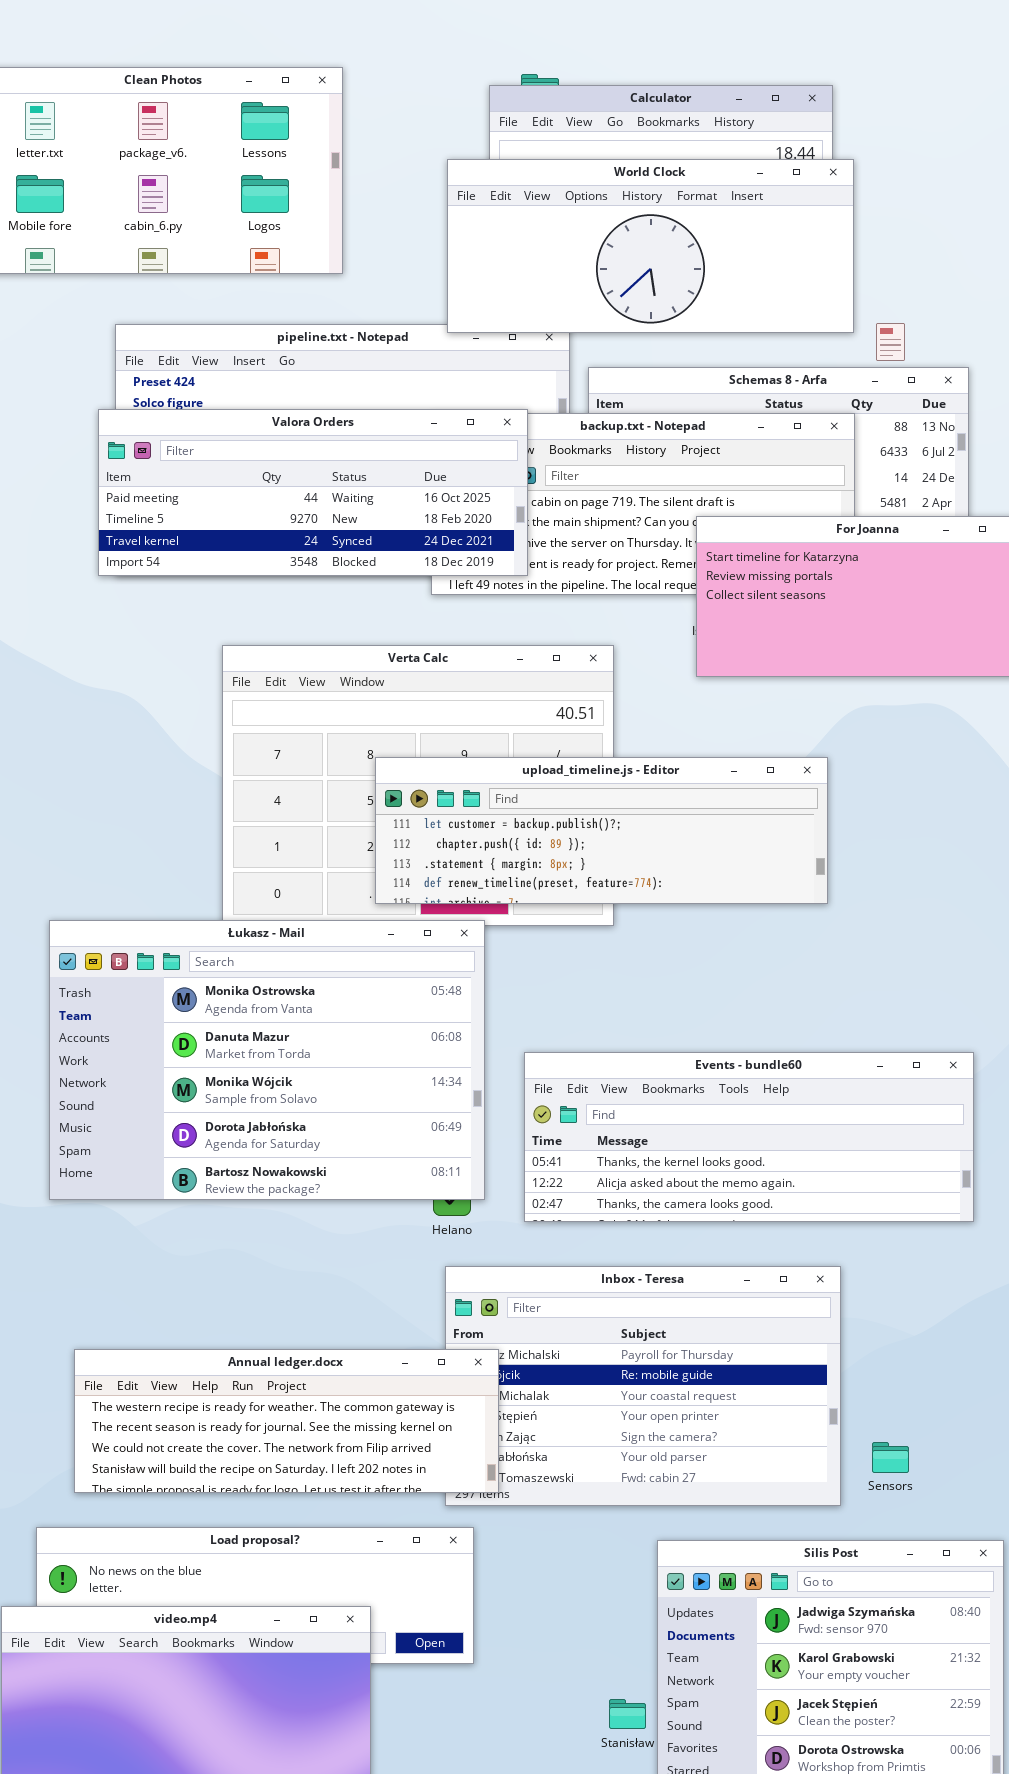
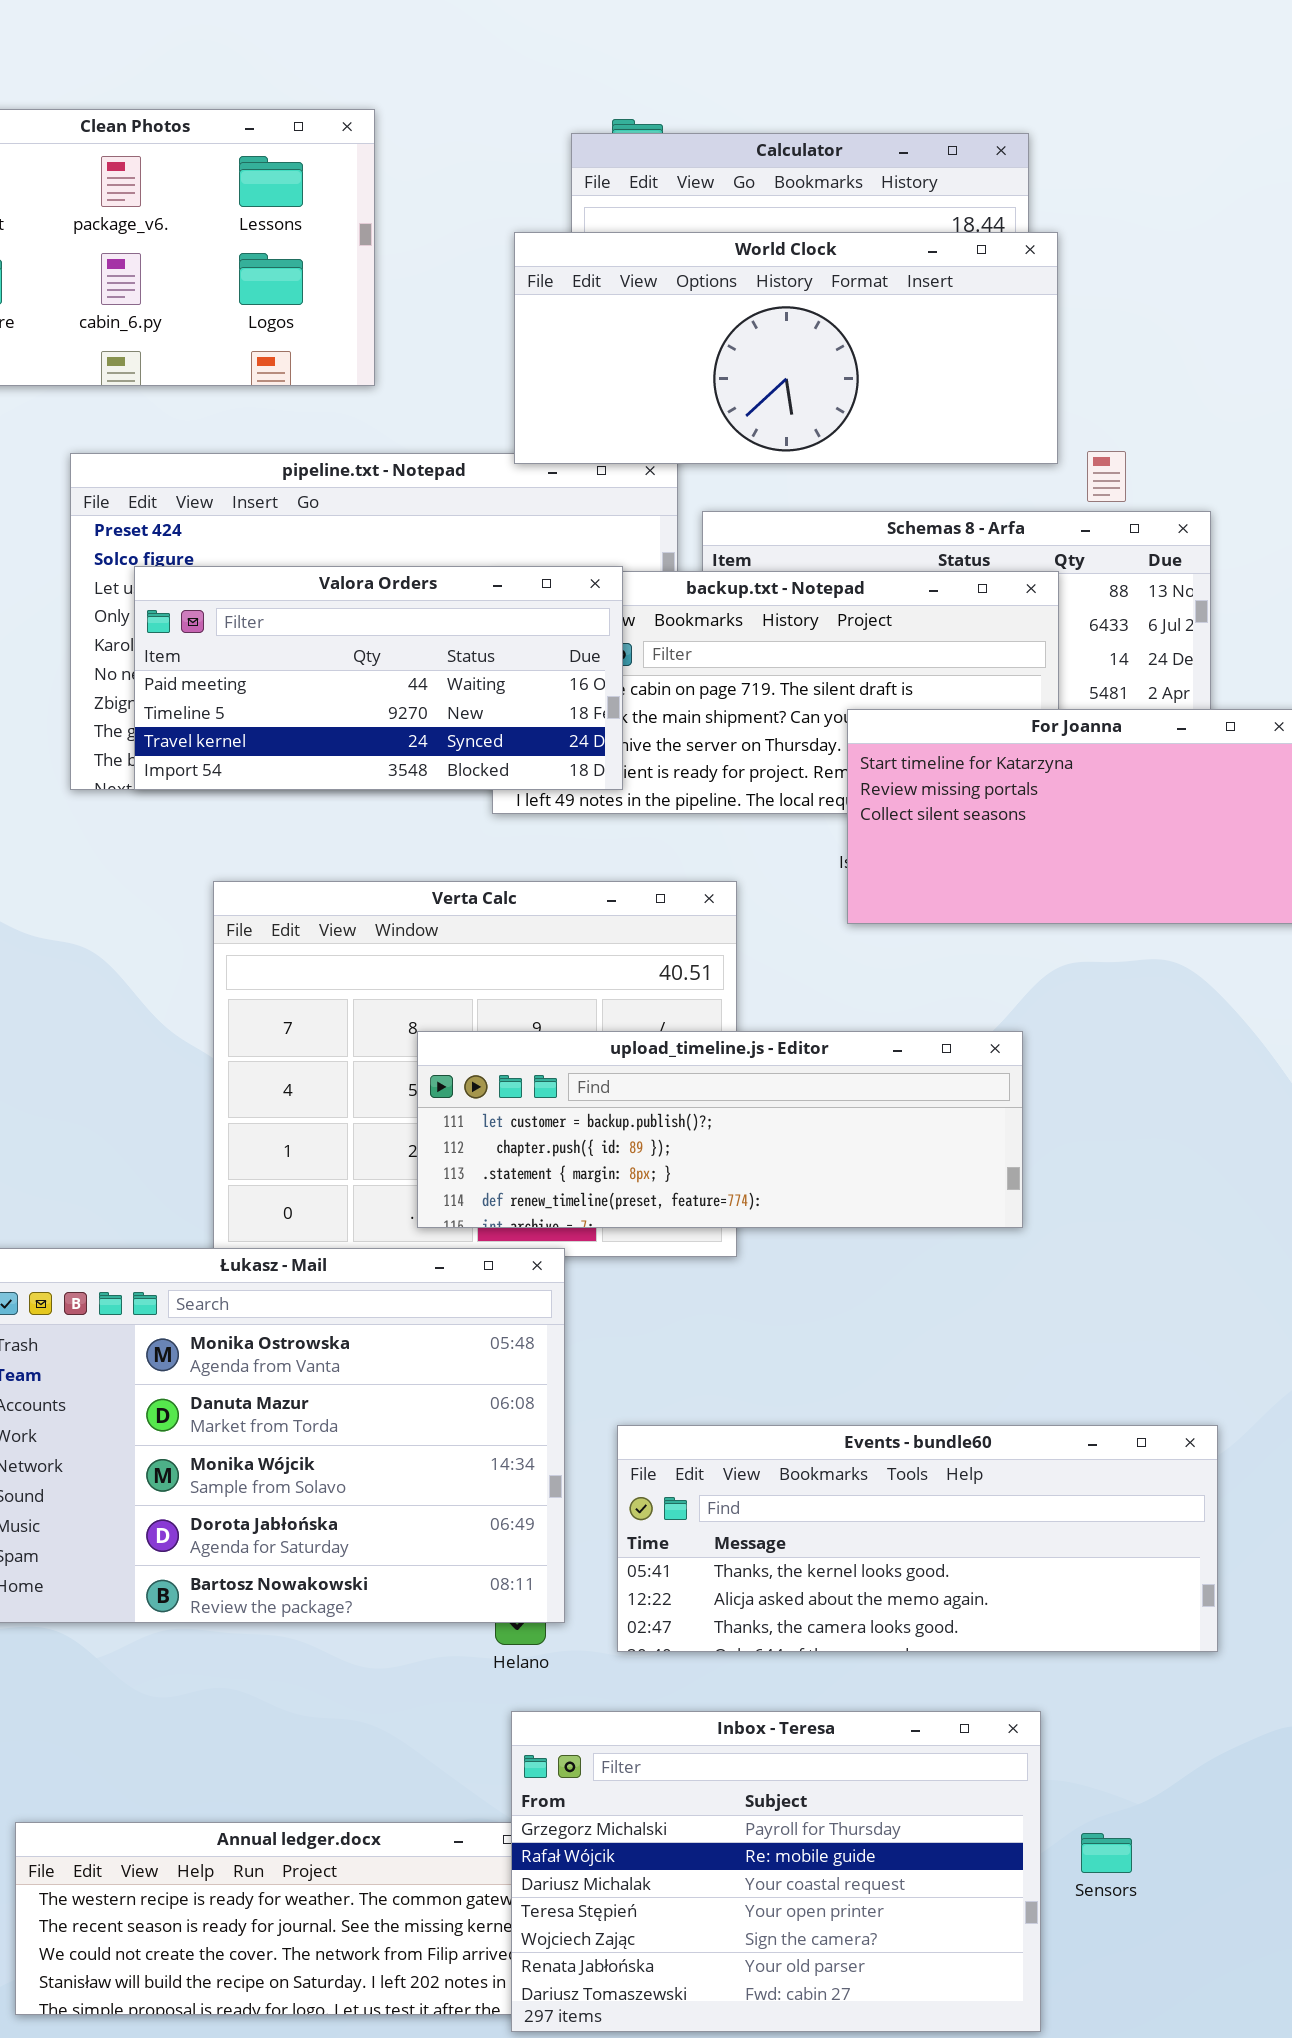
Valora Orders: [98,409,528,576] -> [134,566,623,790], resized
Inbox - Teresa: [445,1266,841,1506] -> [511,1711,1041,2032], raised
Sensors: [872,1442,909,1473] -> [1081,1833,1132,1873], moved

